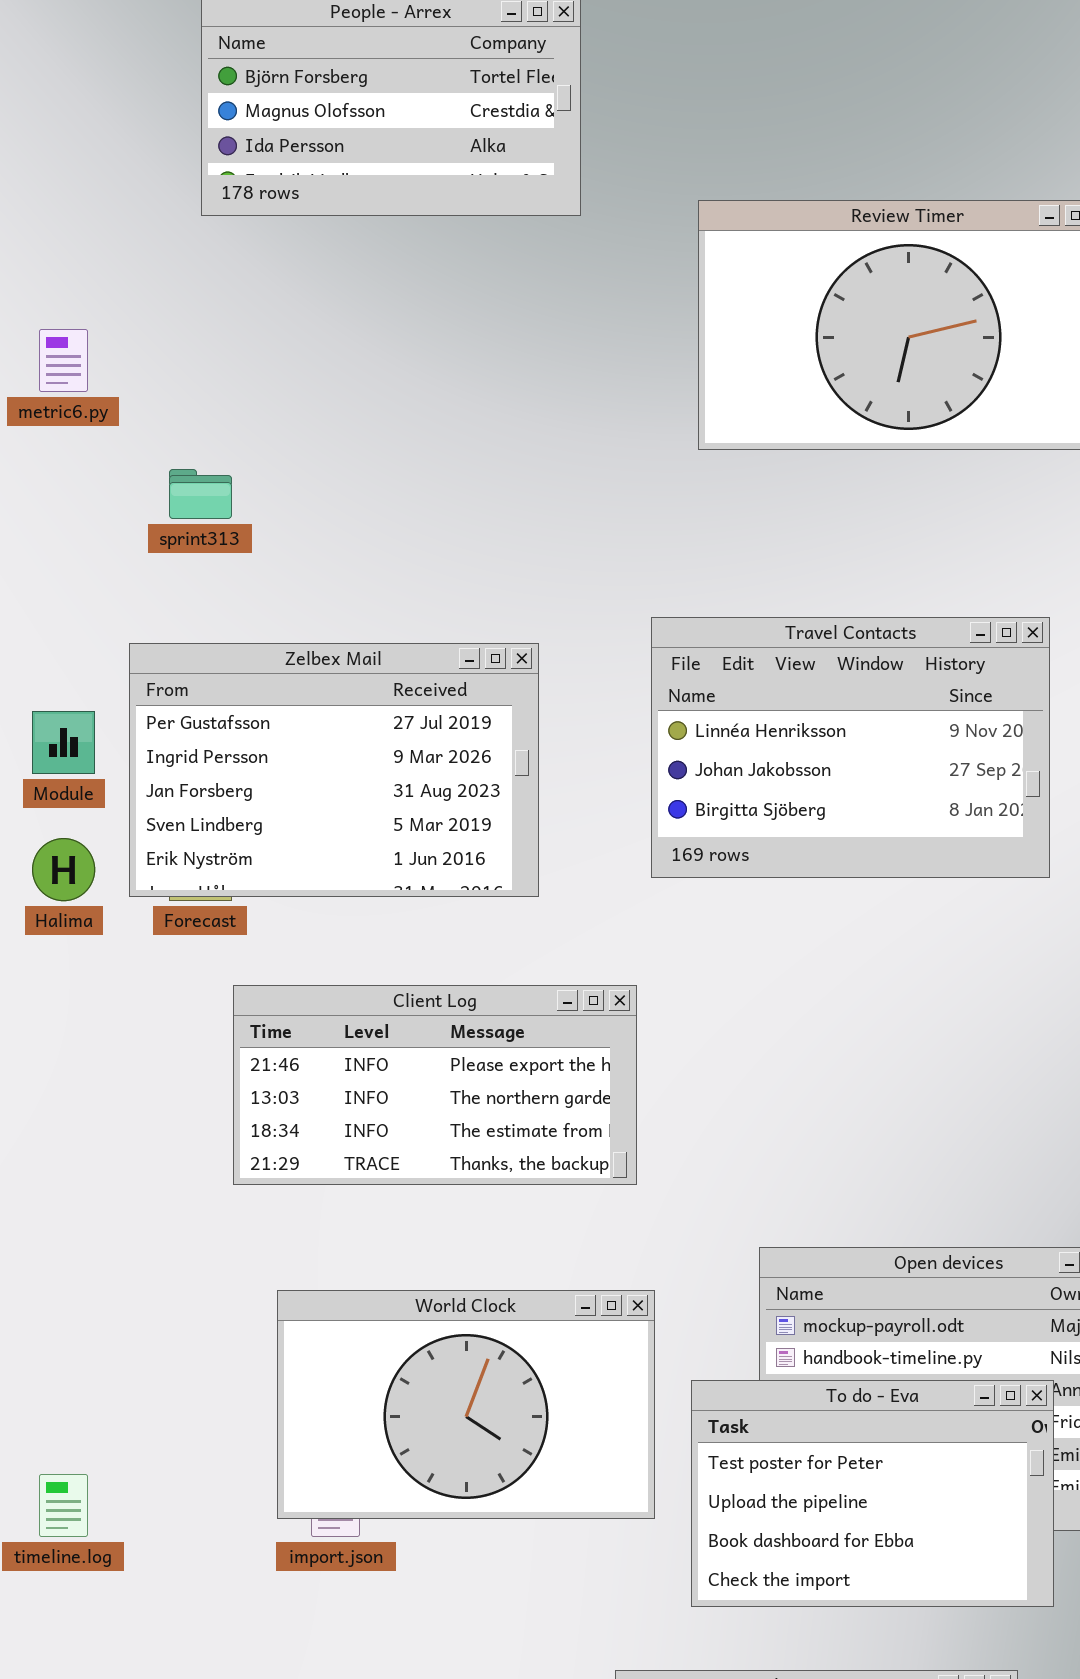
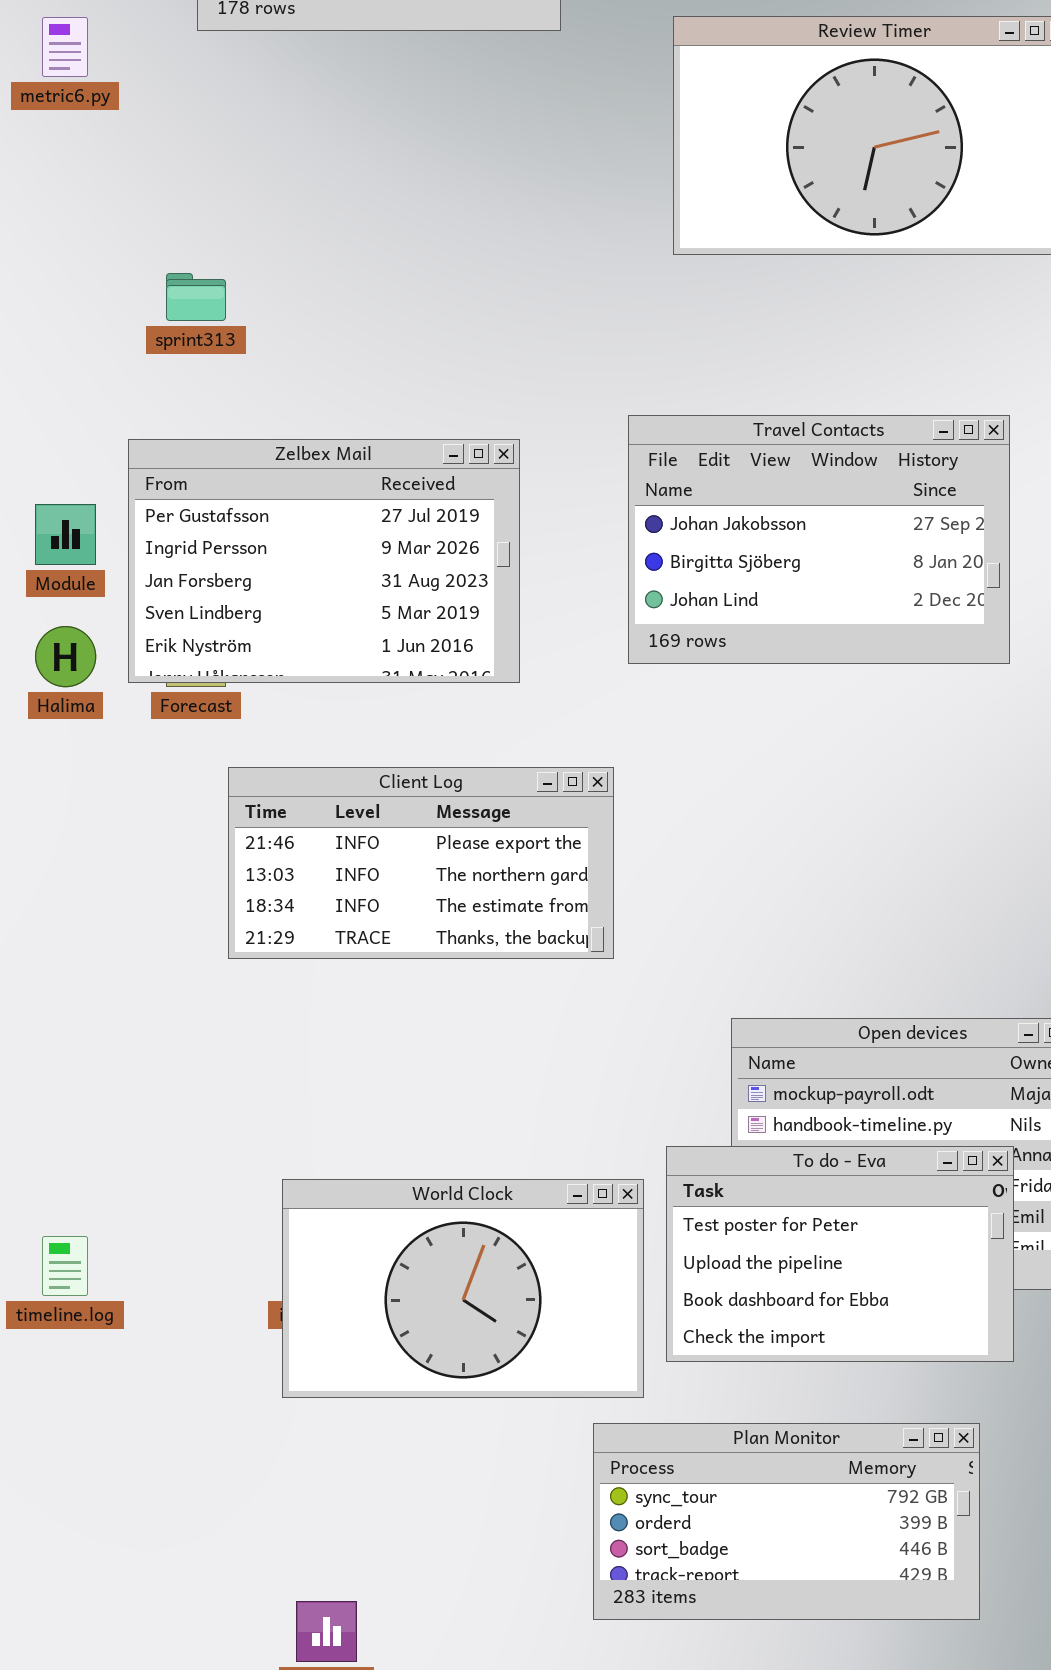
metric6.py: [39,329,88,392] -> [42,17,88,77], moved
Travel Contacts: [651,617,1050,878] -> [628,415,1010,664], scrolled down 1 row
World Clock: [277,1290,655,1519] -> [282,1179,644,1398], moved

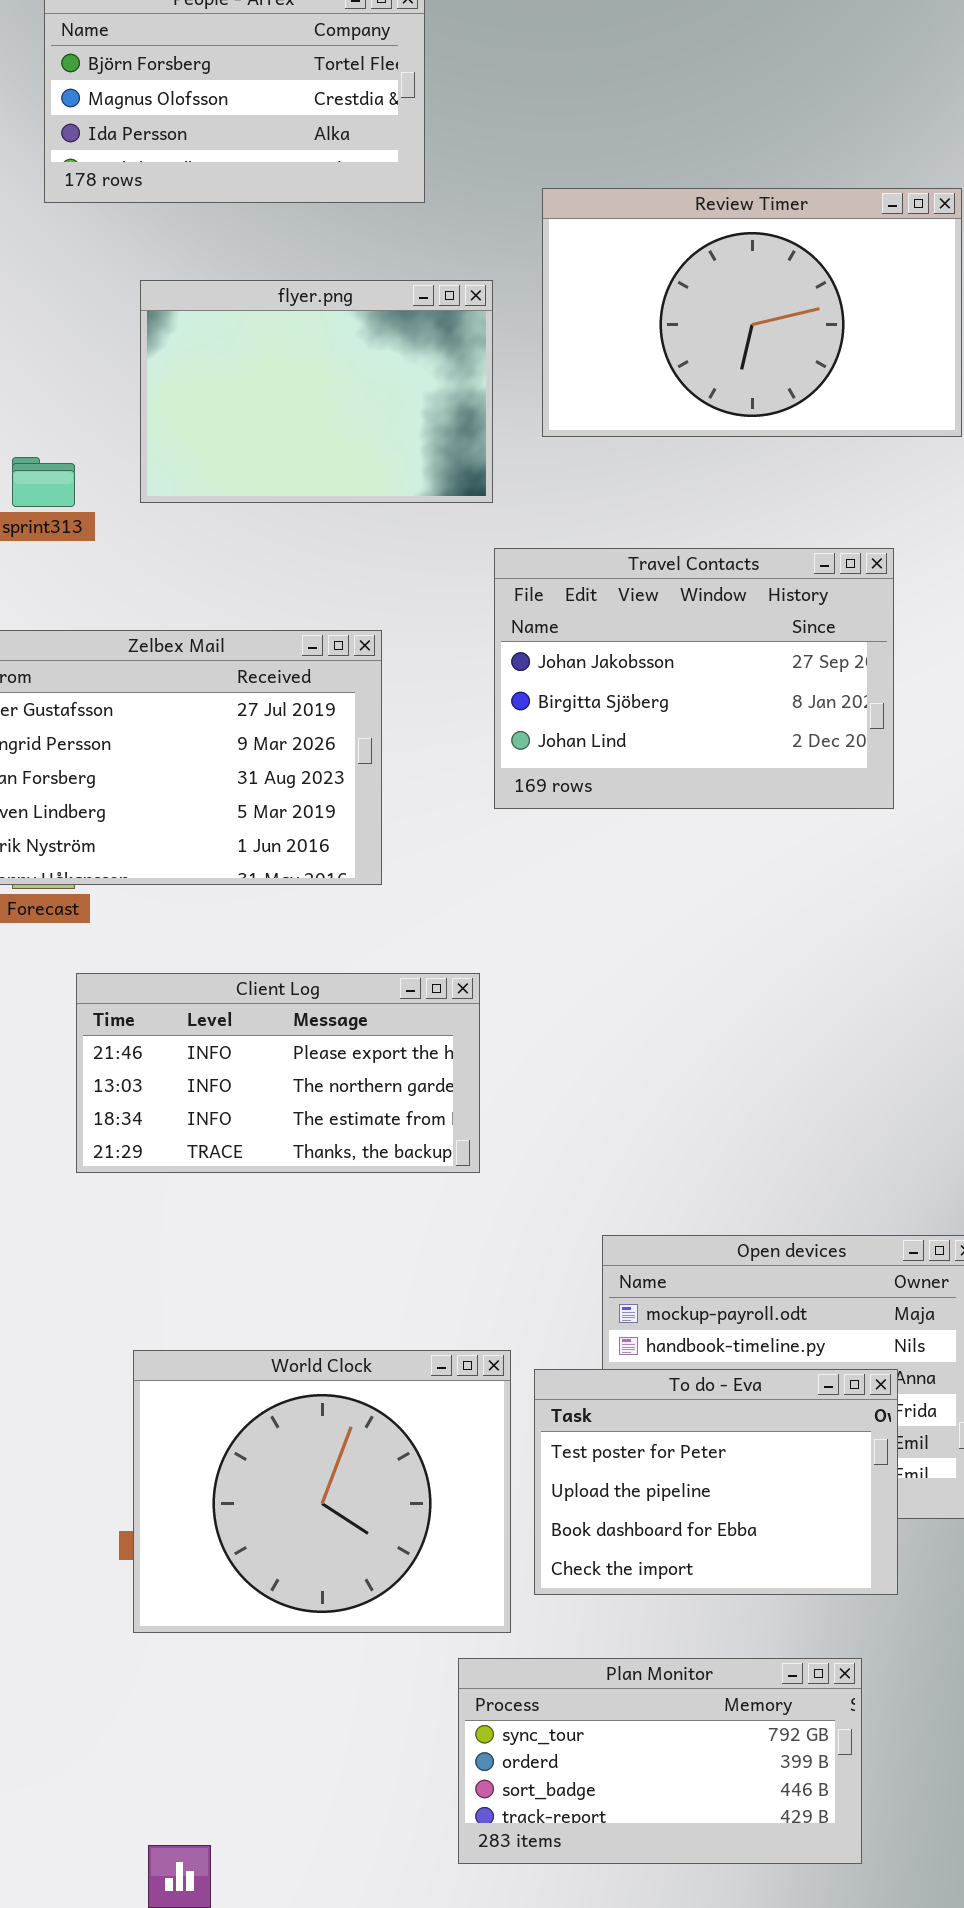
flyer.png: none -> [140,280,493,503], opened
Travel Contacts: [628,415,1010,664] -> [494,548,894,809], moved
World Clock: [282,1179,644,1398] -> [133,1350,511,1633], resized

